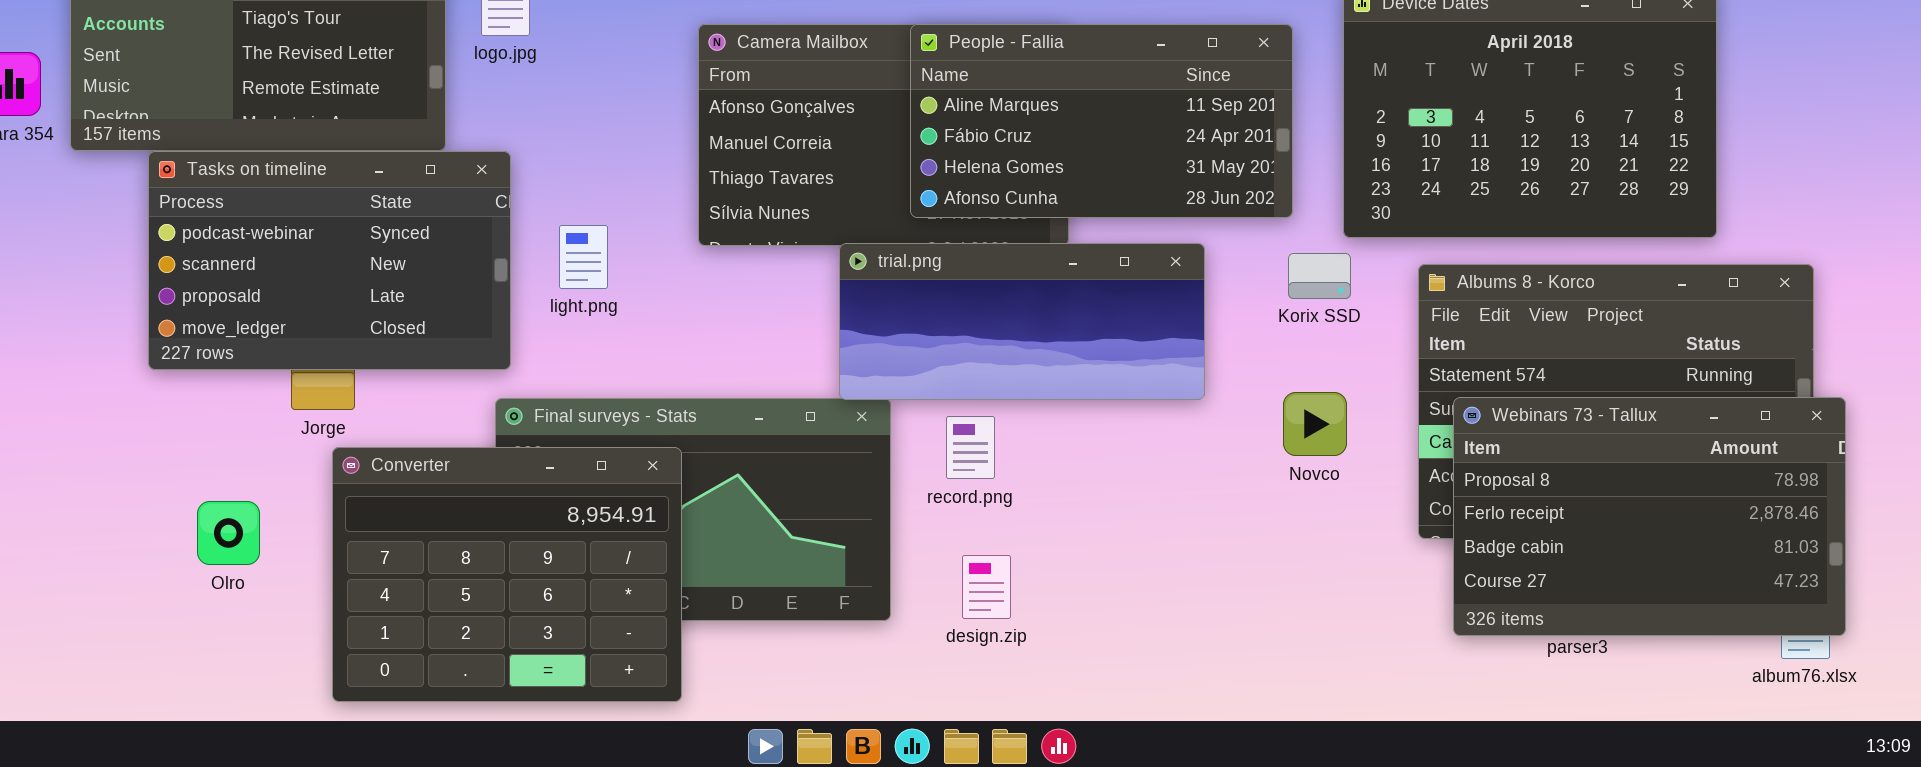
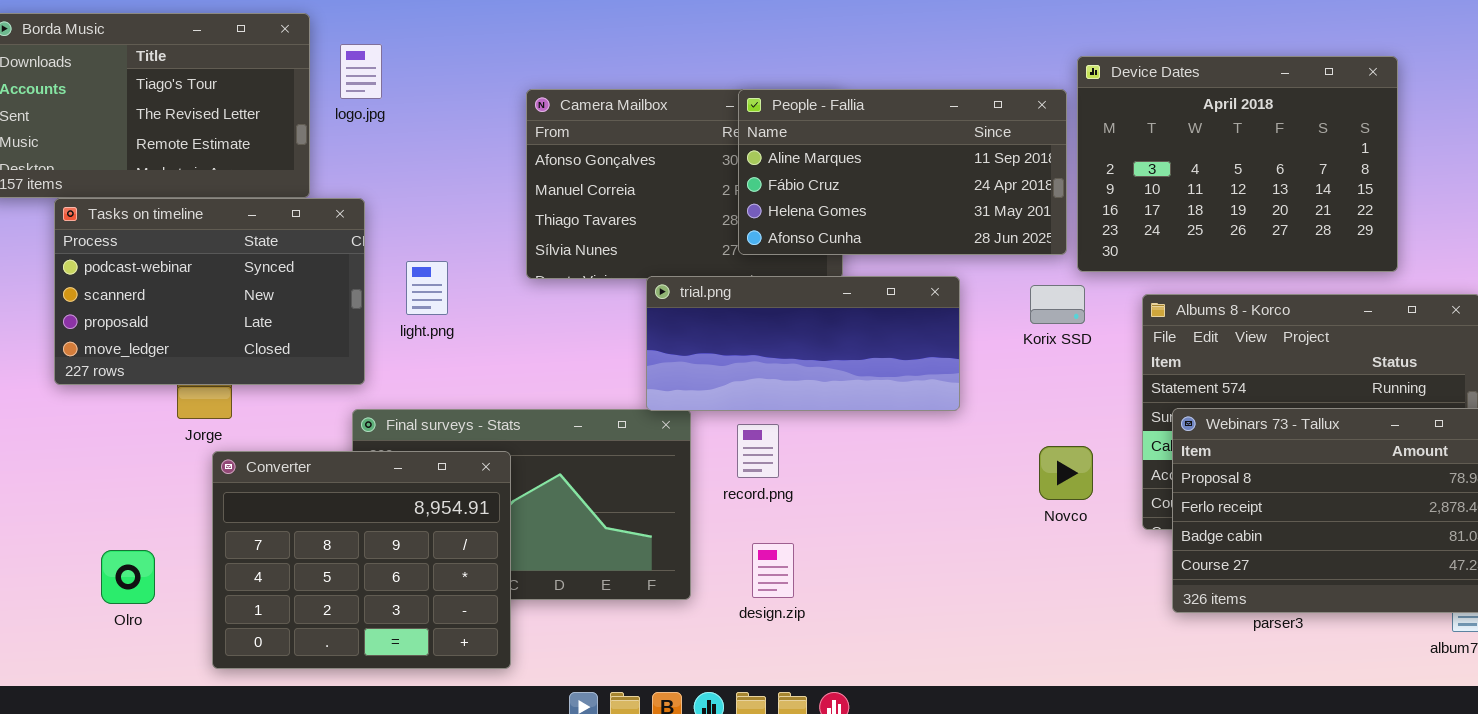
People - Fallia: [910,24,1293,218] -> [738,89,1067,255], moved
Novco: [1283,392,1347,456] -> [1039,446,1093,500], moved
Olro: [197,501,260,565] -> [101,550,155,604], moved

